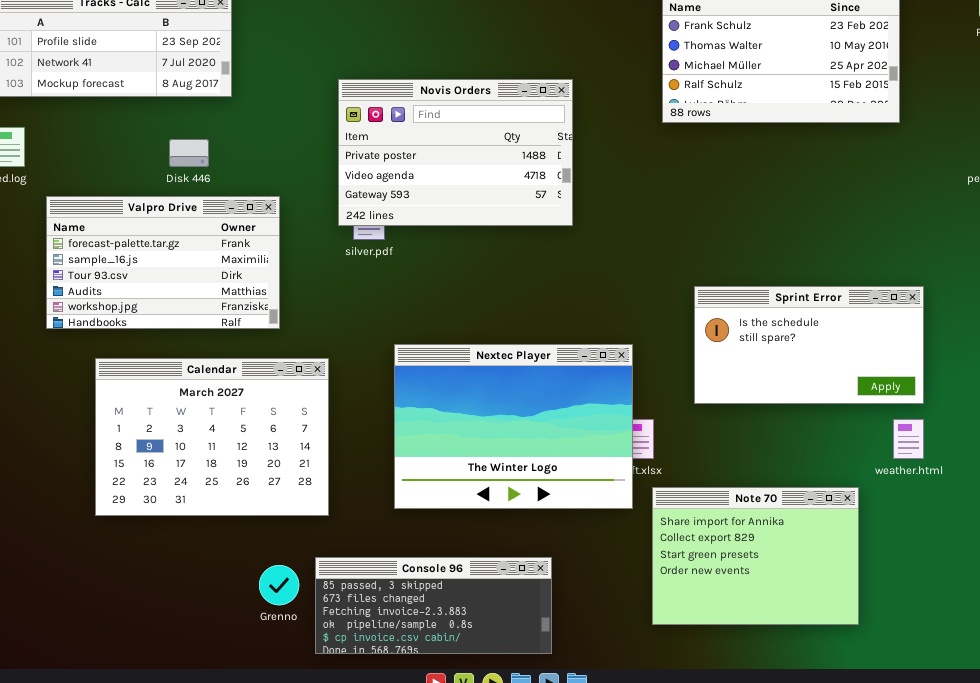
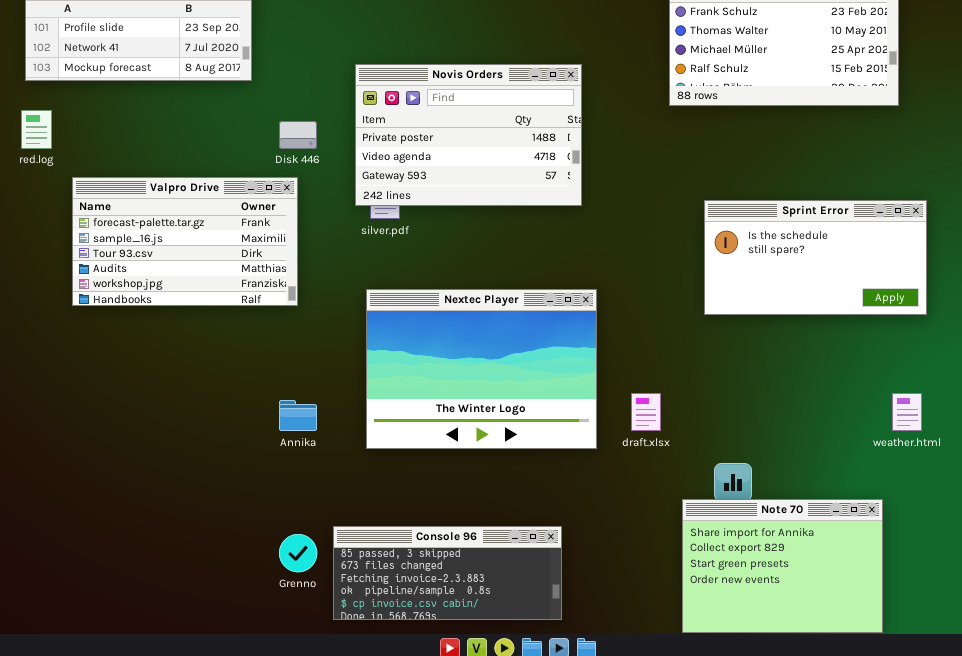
Disk 446: [169,139,209,167] -> [279,121,317,149], moved
Sprint Error: [694,286,924,404] -> [704,200,927,315], moved
Nextec Player: [394,344,633,509] -> [366,289,597,449], moved
Calendar: [95,358,329,516] -> none, closed
Note 70: [652,487,859,625] -> [682,499,883,633], moved

